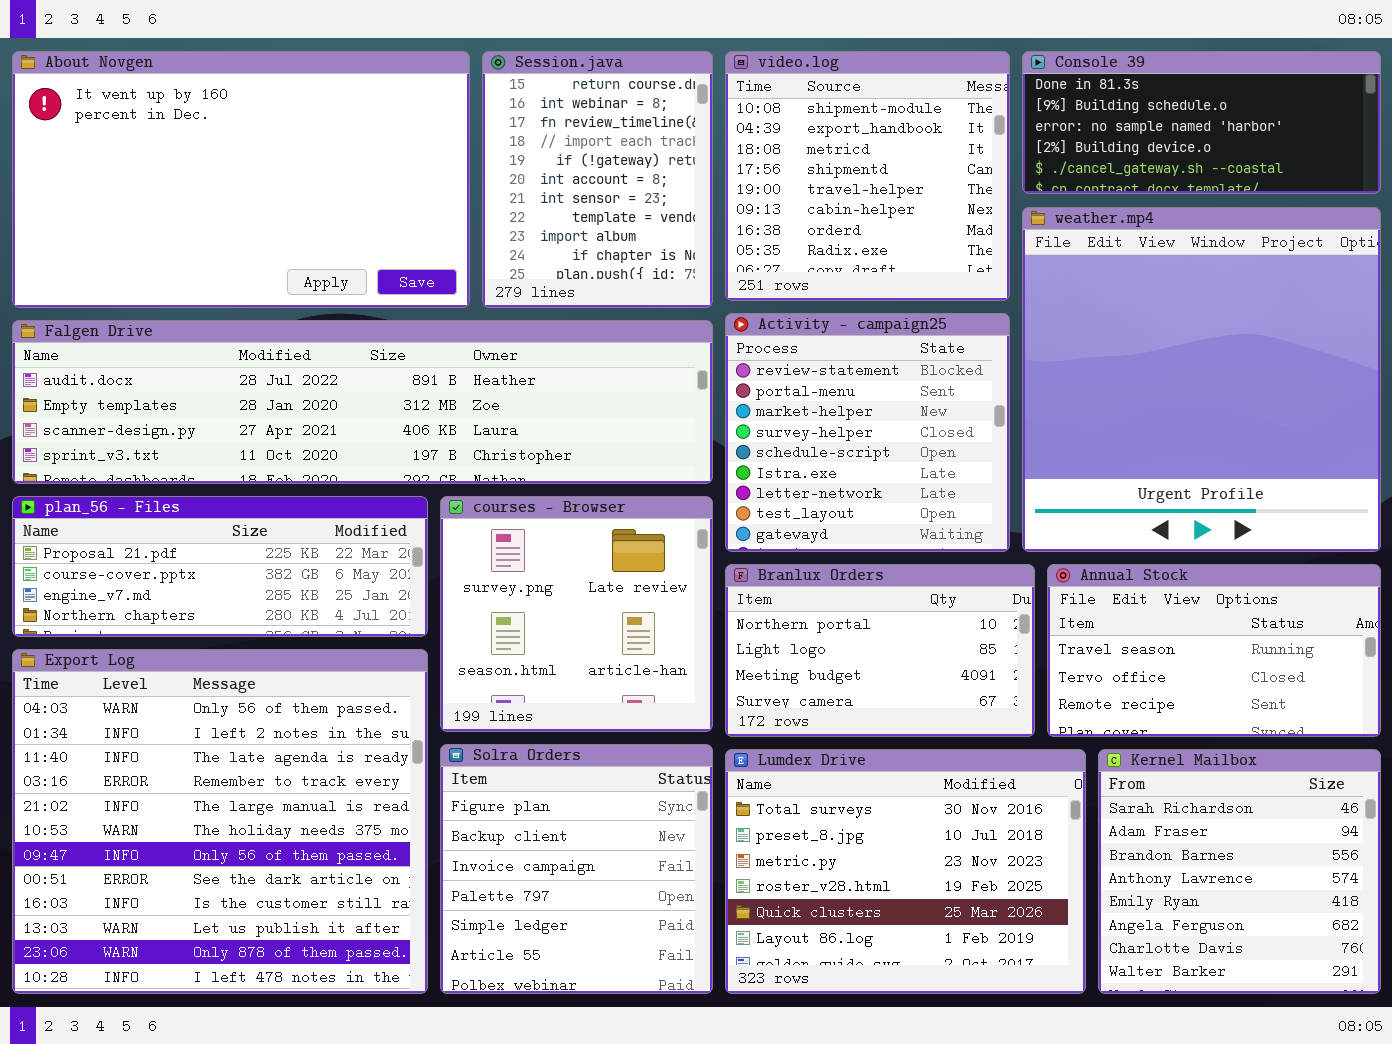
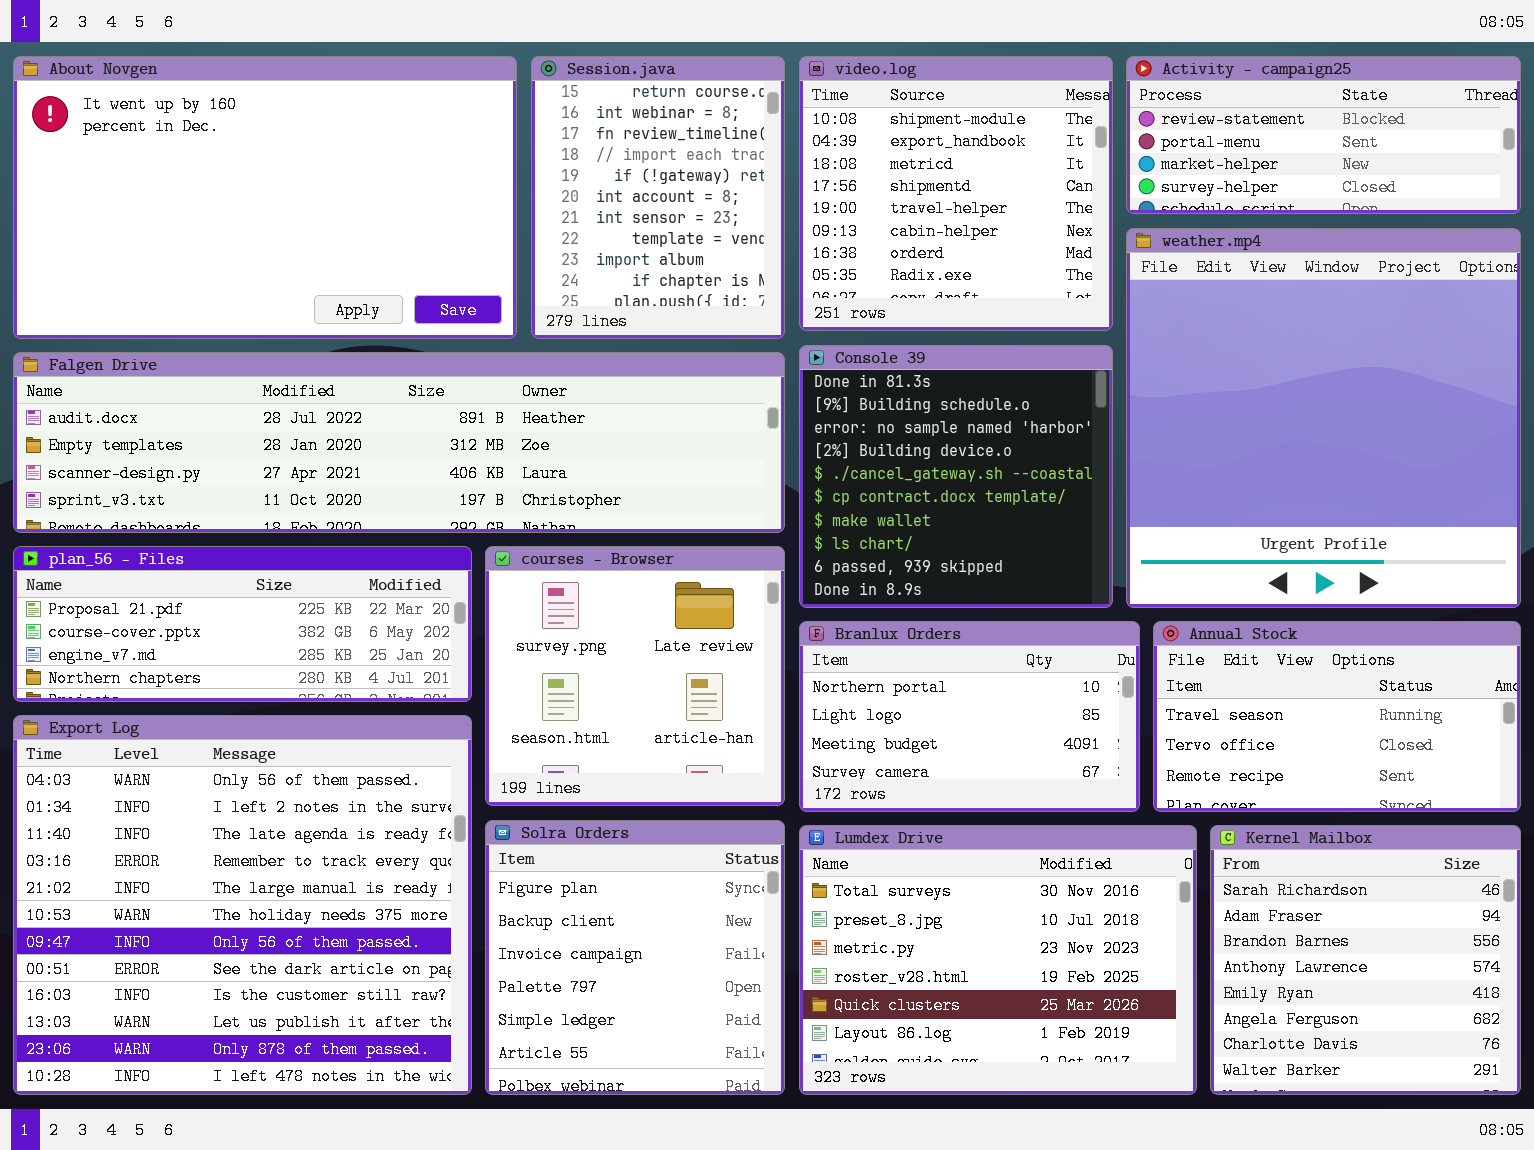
Console 39: [1022,51,1381,194] -> [799,345,1113,608], moved, resized
Activity - campaign25: [725,313,1010,552] -> [1126,56,1521,214], moved, resized

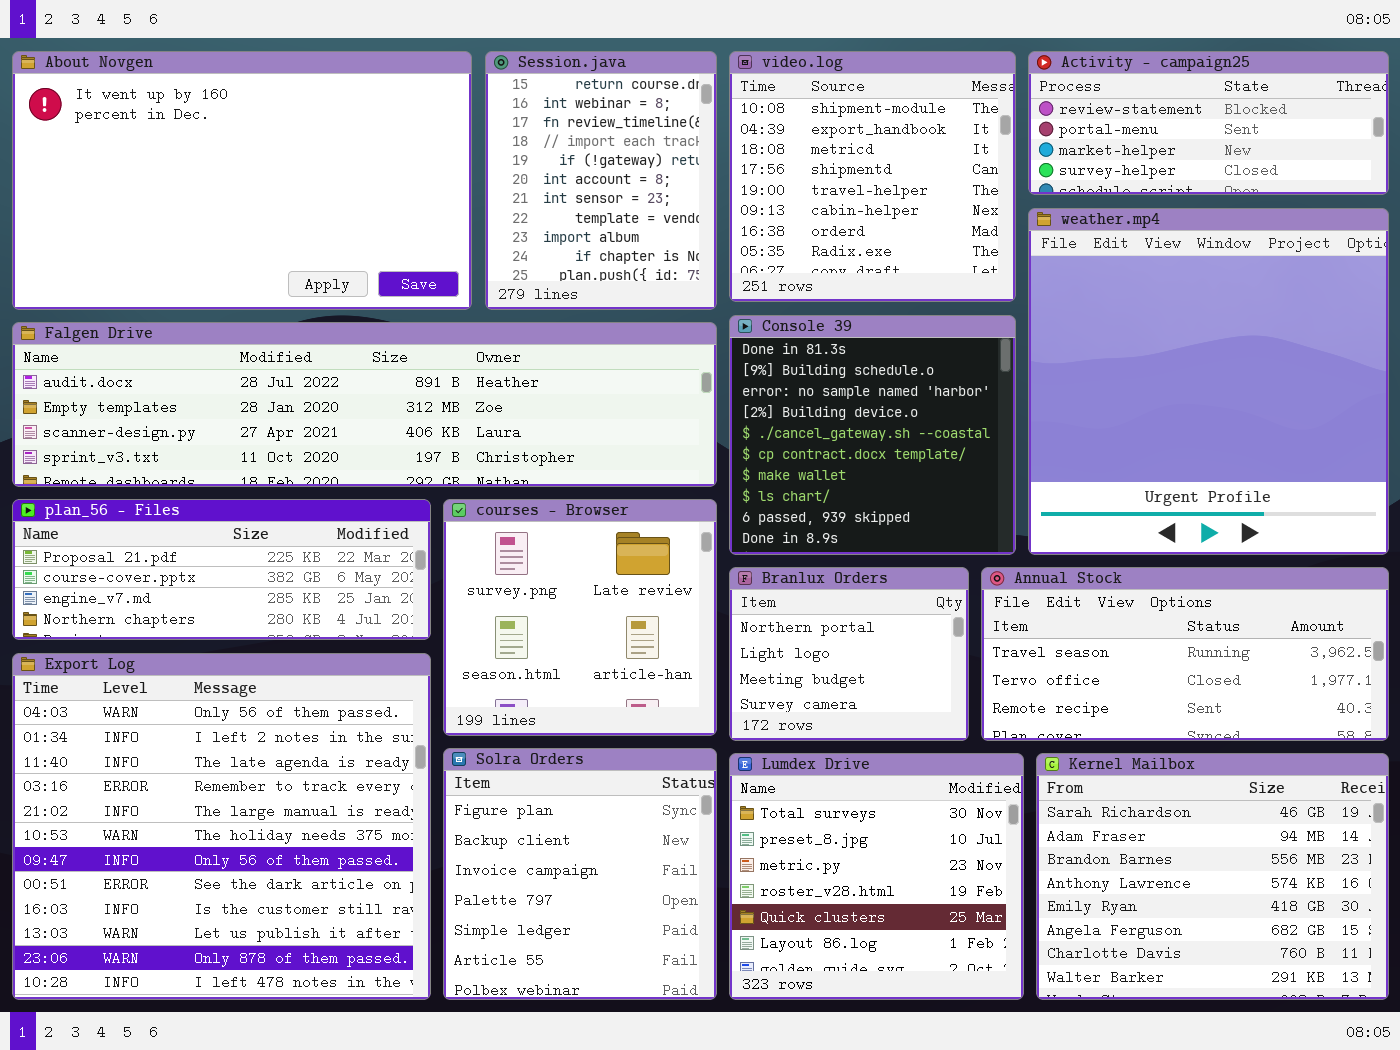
Branlux Orders: [799,621,1140,812] -> [729,567,969,741], resized
Annual Stock: [1153,621,1521,812] -> [981,567,1389,741], resized
Lumdex Drive: [799,825,1197,1095] -> [729,753,1024,1000], resized
Kernel Mailbox: [1210,825,1521,1095] -> [1036,753,1389,1000], resized

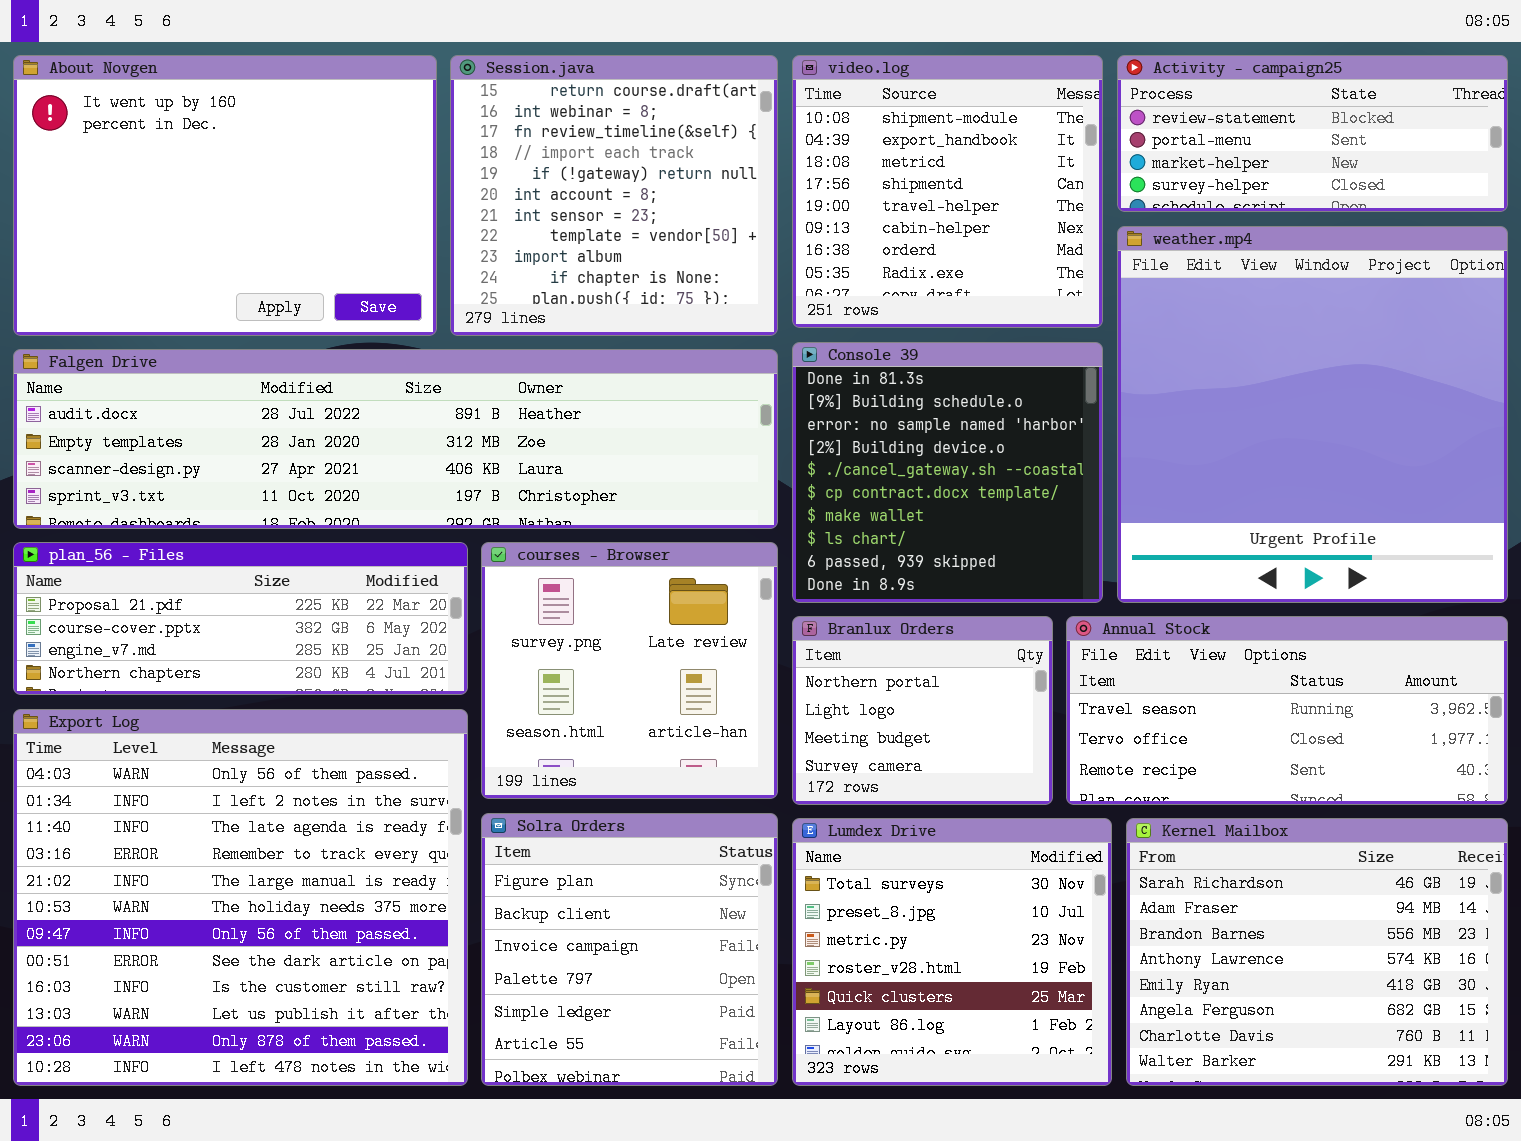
About Novgen: [12,51,472,310] -> [13,55,437,336], resized
Session.java: [485,51,717,310] -> [450,55,778,336], resized

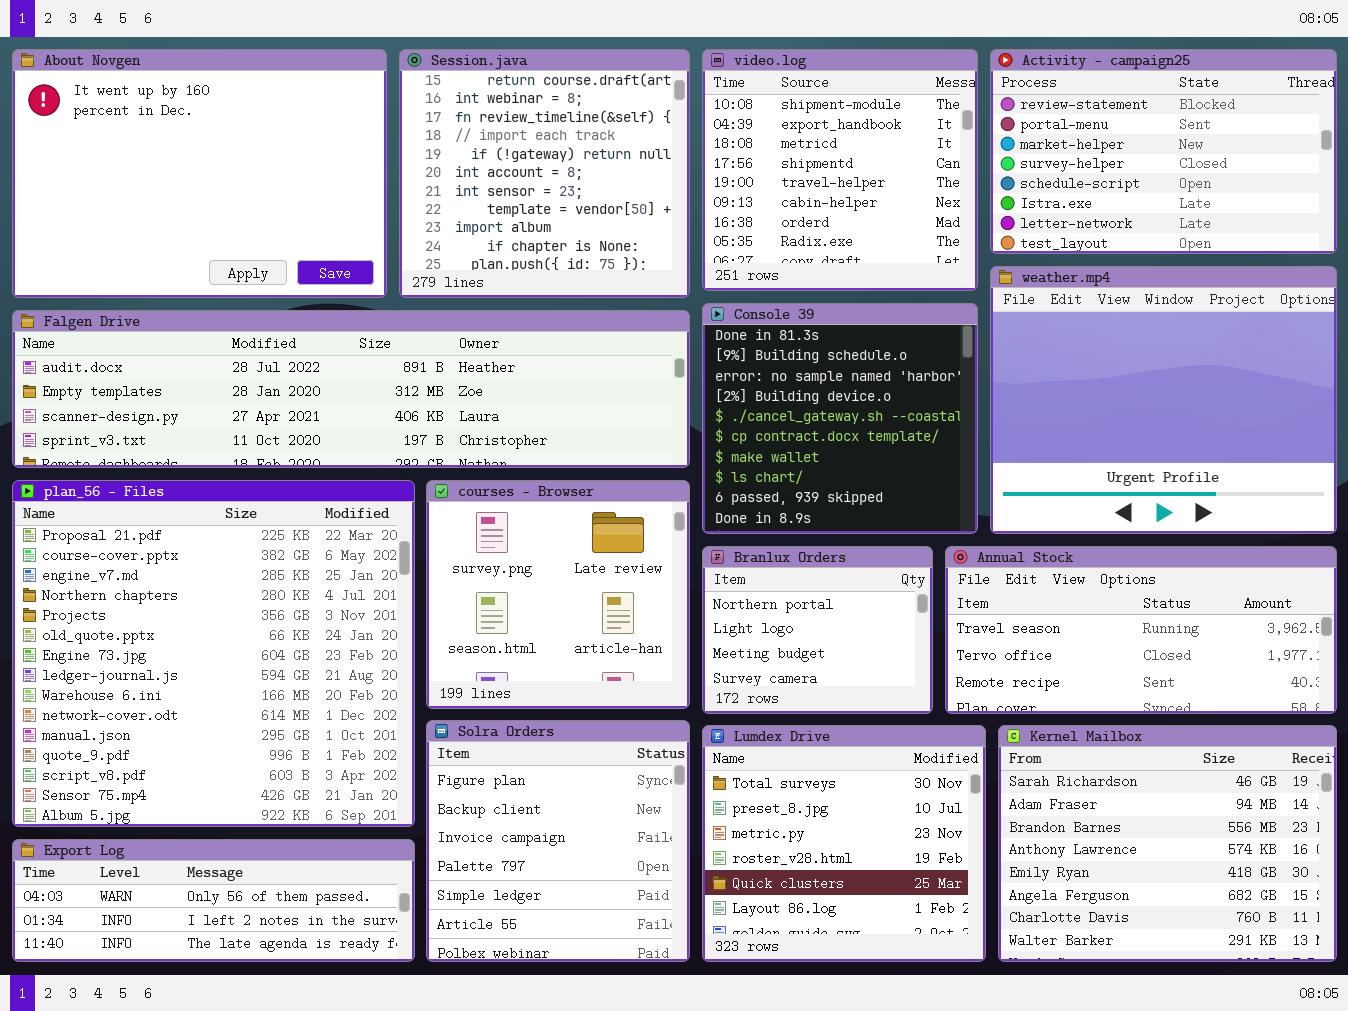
Activity - campaign25: [1117,55,1508,212] -> [990,49,1337,254], resized
weather.mp4: [1117,226,1508,603] -> [990,266,1337,534], resized
plan_56 - Files: [13,542,468,695] -> [12,480,415,827], resized
Export Log: [13,709,468,1086] -> [12,839,415,962], resized

